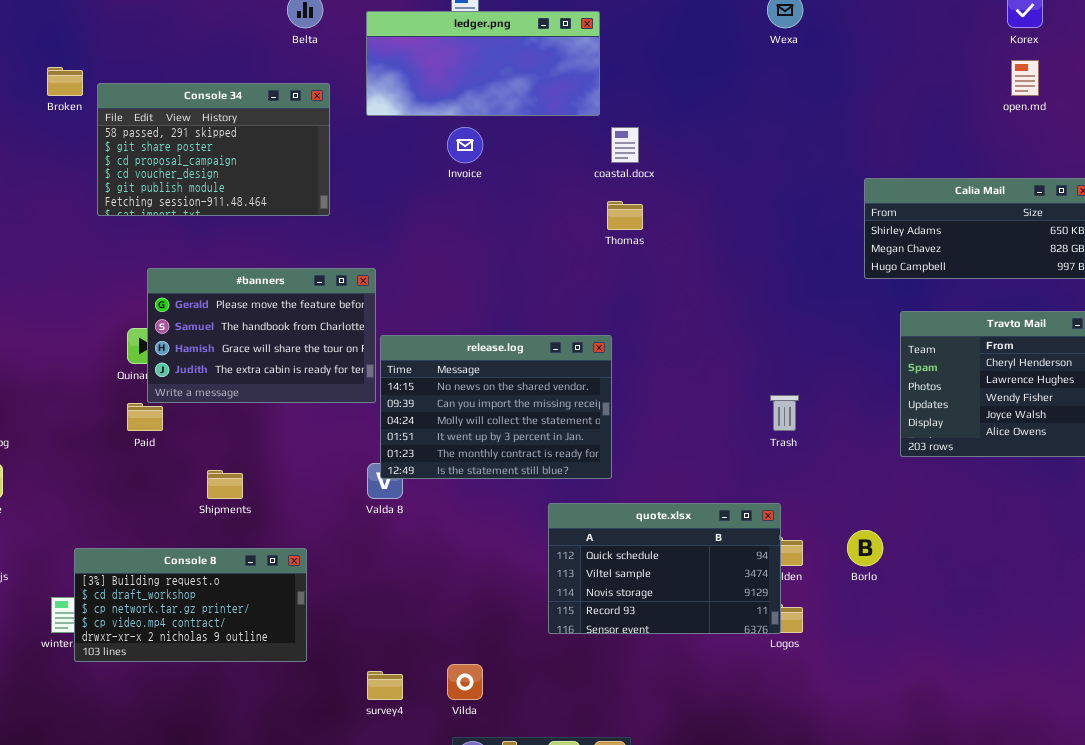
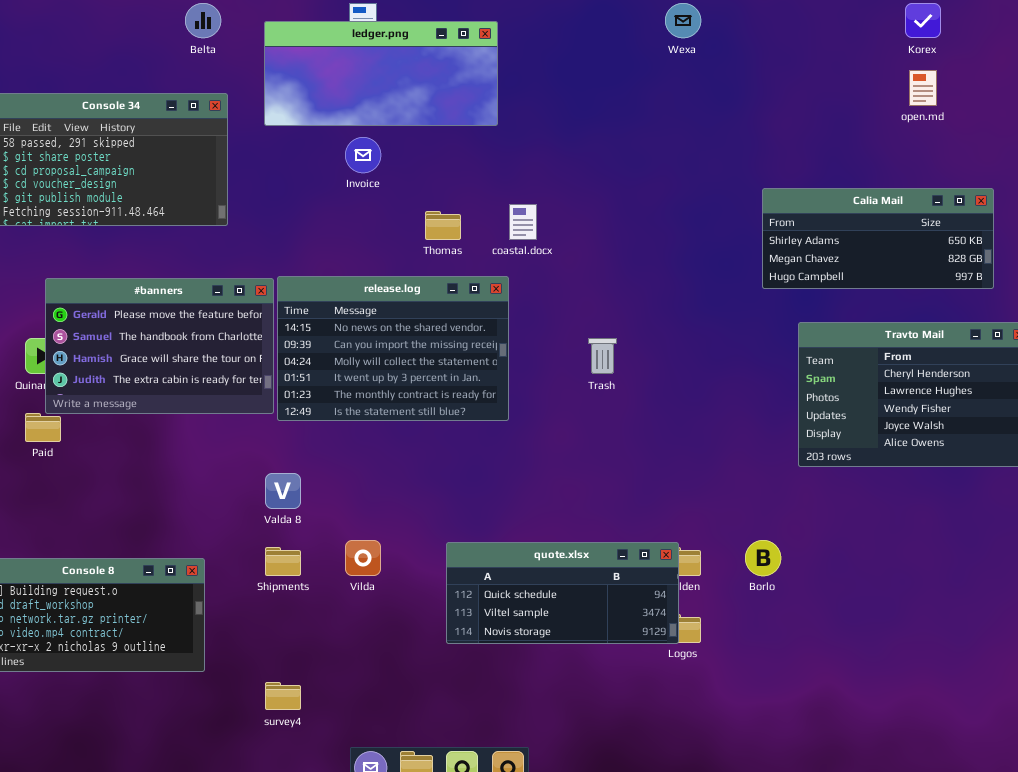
coastal.docx: [611,127,639,163] -> [509,204,537,240], moved
Thomas: [607,201,643,230] -> [425,211,461,240], moved
release.log: [380,335,612,479] -> [277,276,509,421], moved
Trash: [770,395,799,431] -> [588,338,617,374], moved
Shipments: [207,470,243,499] -> [265,547,301,576], moved
quote.xlsx: [548,503,781,634] -> [446,542,679,644], resized
Vilda: [447,664,483,700] -> [345,540,381,576], moved

